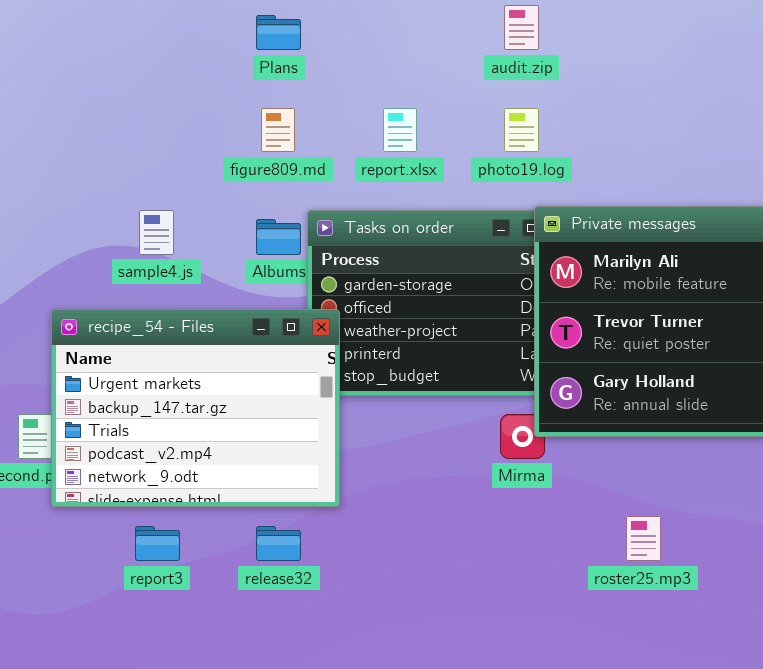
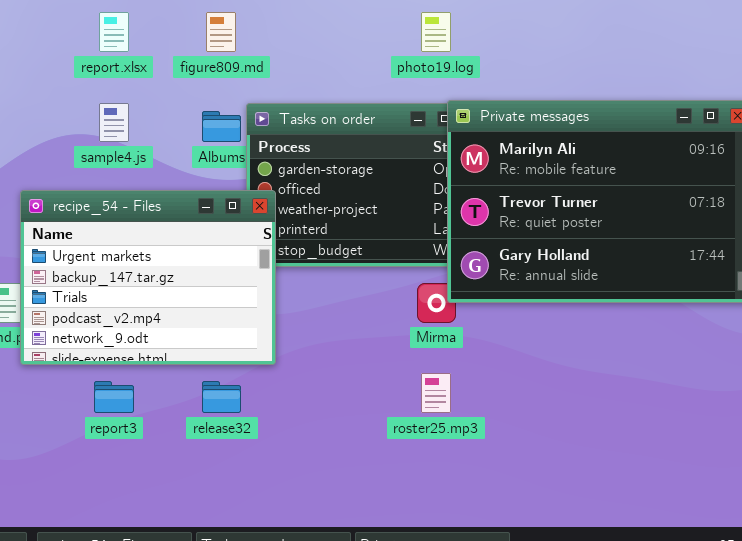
report.xlsx: [383,108,417,152] -> [99,12,129,52], moved
roster25.mp3: [626,516,661,561] -> [421,373,451,413], moved

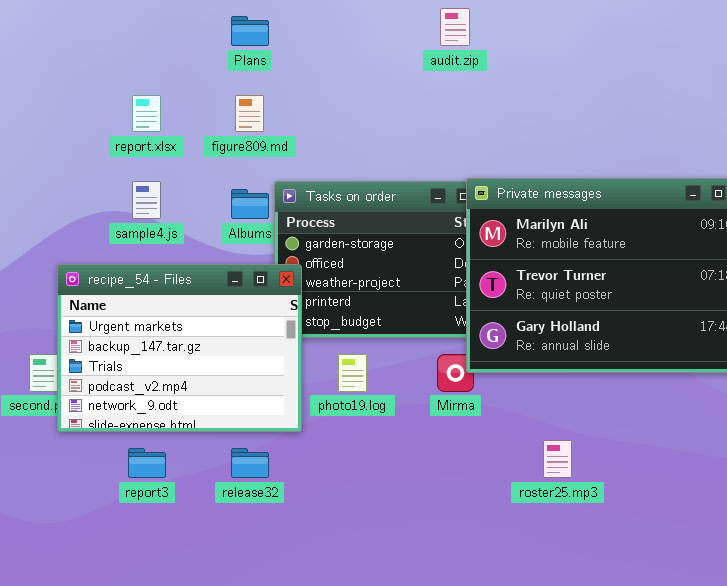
photo19.log: [421,12,451,52] -> [338,354,367,392], moved
roster25.mp3: [421,373,451,413] -> [543,440,572,478], moved

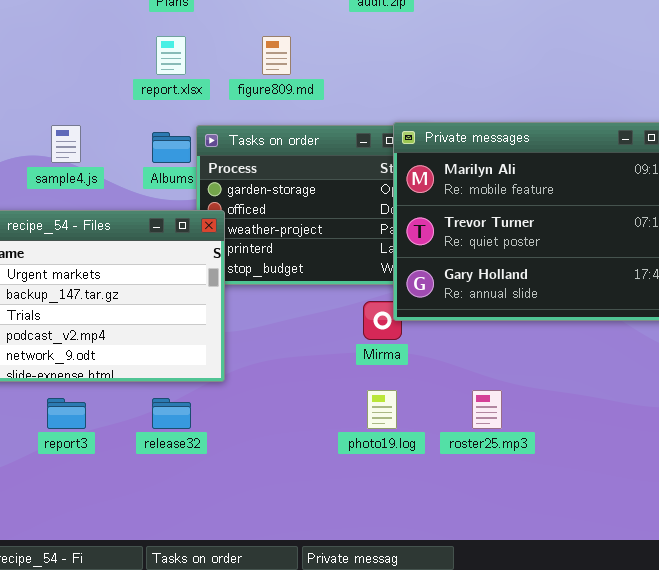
report.xlsx: [132,95,161,132] -> [156,36,186,75], moved
figure809.md: [235,95,264,132] -> [262,36,291,75], moved
photo19.log: [338,354,367,392] -> [367,390,397,429], moved

